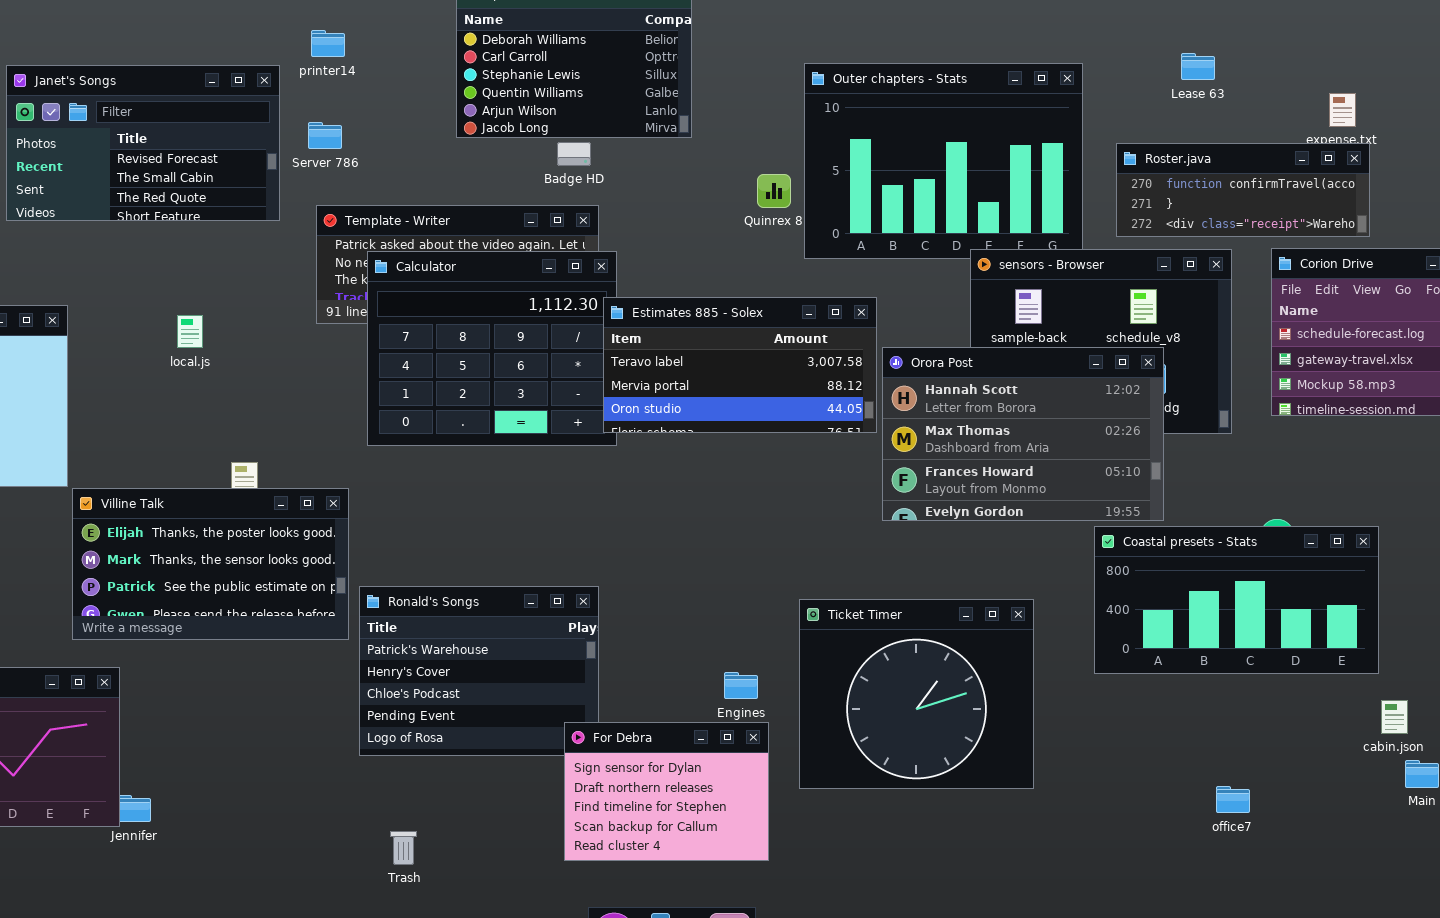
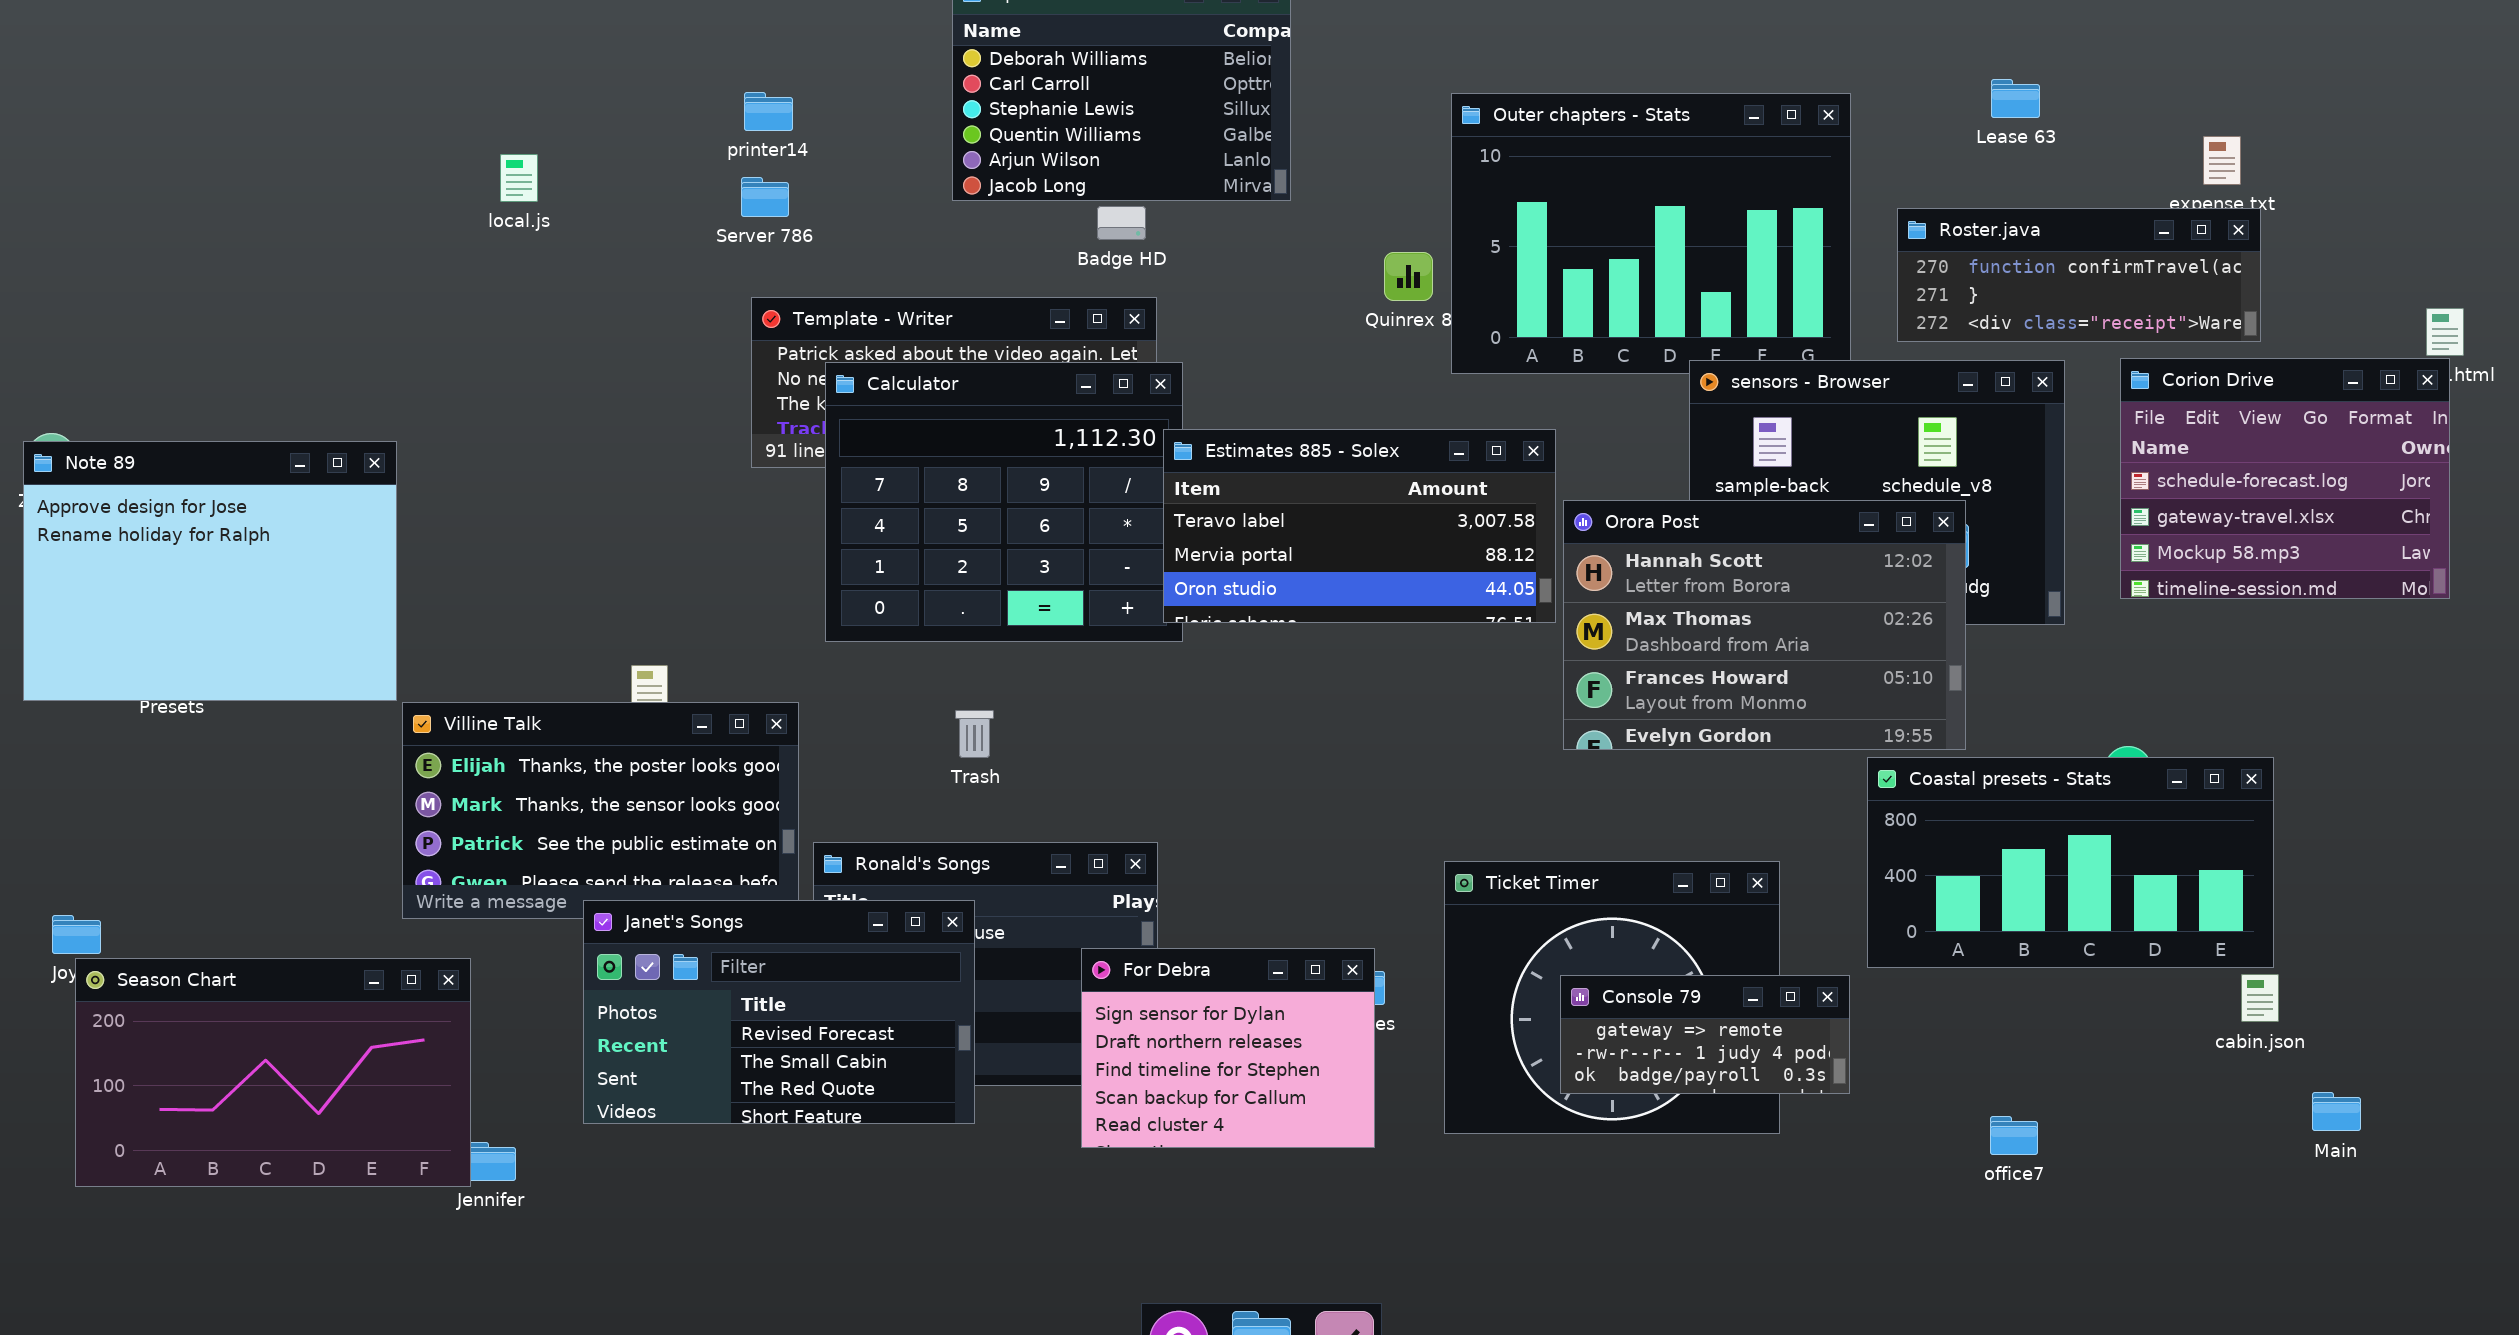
printer14: [311,30,345,57] -> [744,92,793,131], moved
Janet's Songs: [6,65,280,221] -> [583,900,975,1124], moved
local.js: [177,315,203,348] -> [500,154,538,202], moved
Console 79: none -> [1560,975,1850,1094], opened
cabin.json: [1381,700,1408,734] -> [2241,974,2279,1022], moved
For Debra: [564,722,769,861] -> [1081,948,1375,1148], moved
office7: [1216,786,1250,813] -> [1990,1116,2038,1155], moved
Trash: [390,831,417,865] -> [955,710,994,758], moved

